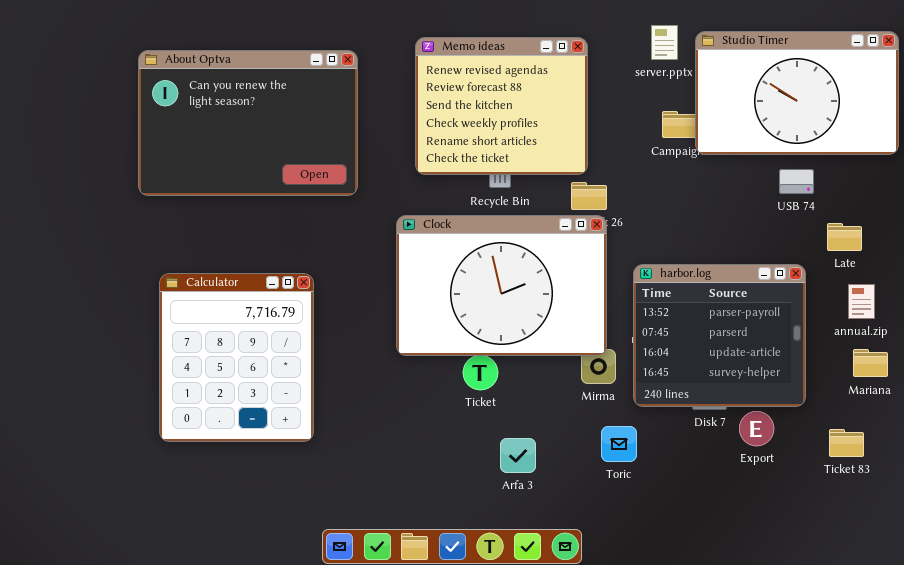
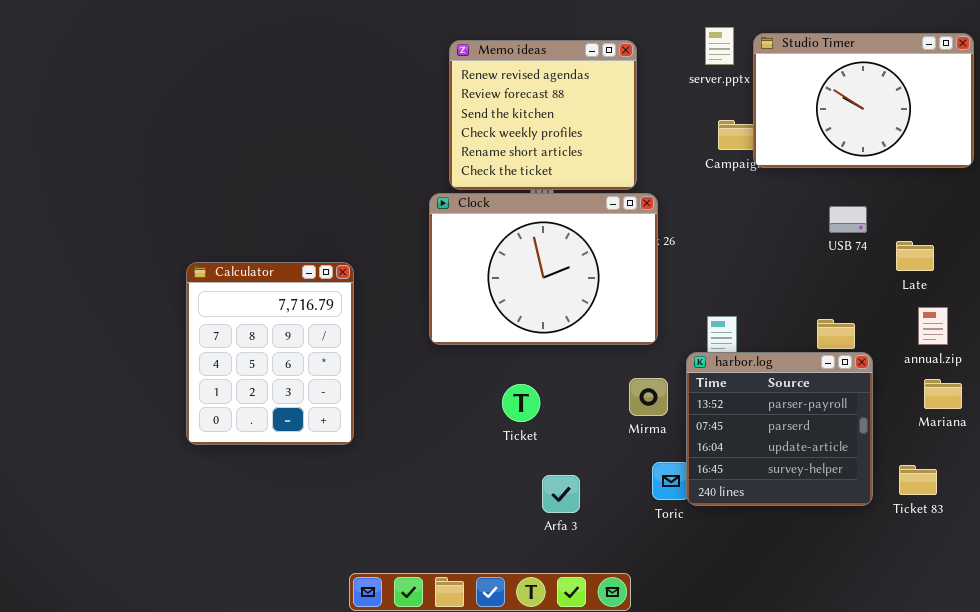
About Optva: [138,50,358,196] -> none, closed
USB 74: [779,169,814,194] -> [829,206,867,233], moved
Clock: [396,215,607,356] -> [429,193,658,345], moved
harbor.log: [633,264,806,407] -> [686,352,873,506], moved
Calculator: [159,273,314,442] -> [186,262,354,445], moved

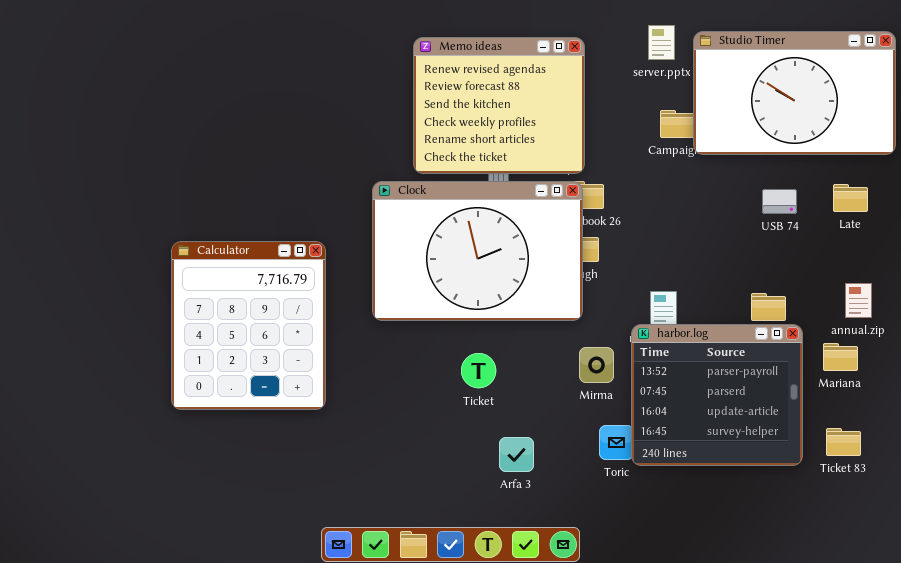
Clock: [429,193,658,345] -> [372,181,583,321], moved
Late: [896,241,934,271] -> [833,184,868,212], moved
Mariana: [924,379,962,409] -> [823,343,858,371], moved

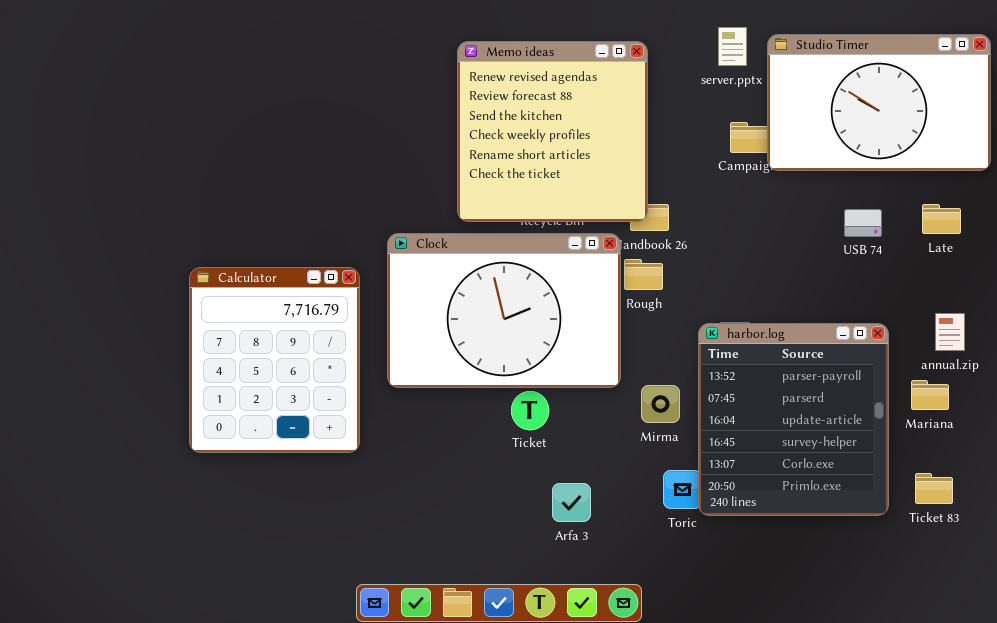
Memo ideas: [413,37,585,174] -> [457,41,648,222], resized
Clock: [372,181,583,321] -> [387,233,621,388], moved
harbor.log: [631,324,803,466] -> [698,323,889,516], resized

